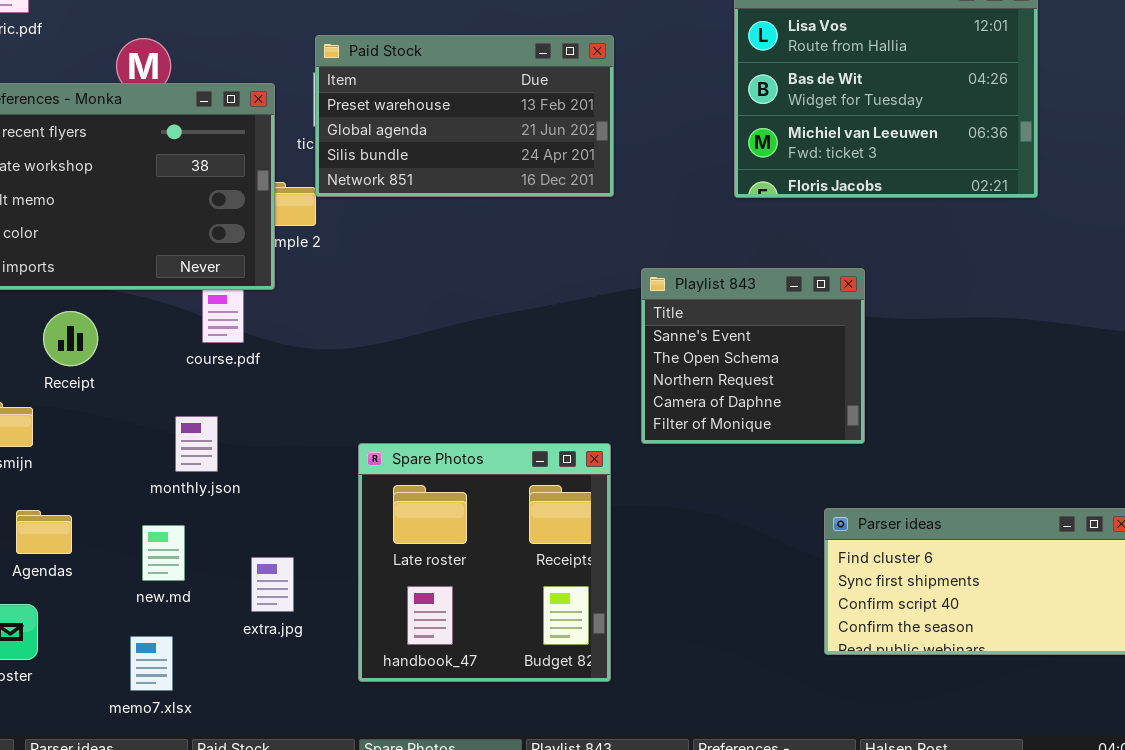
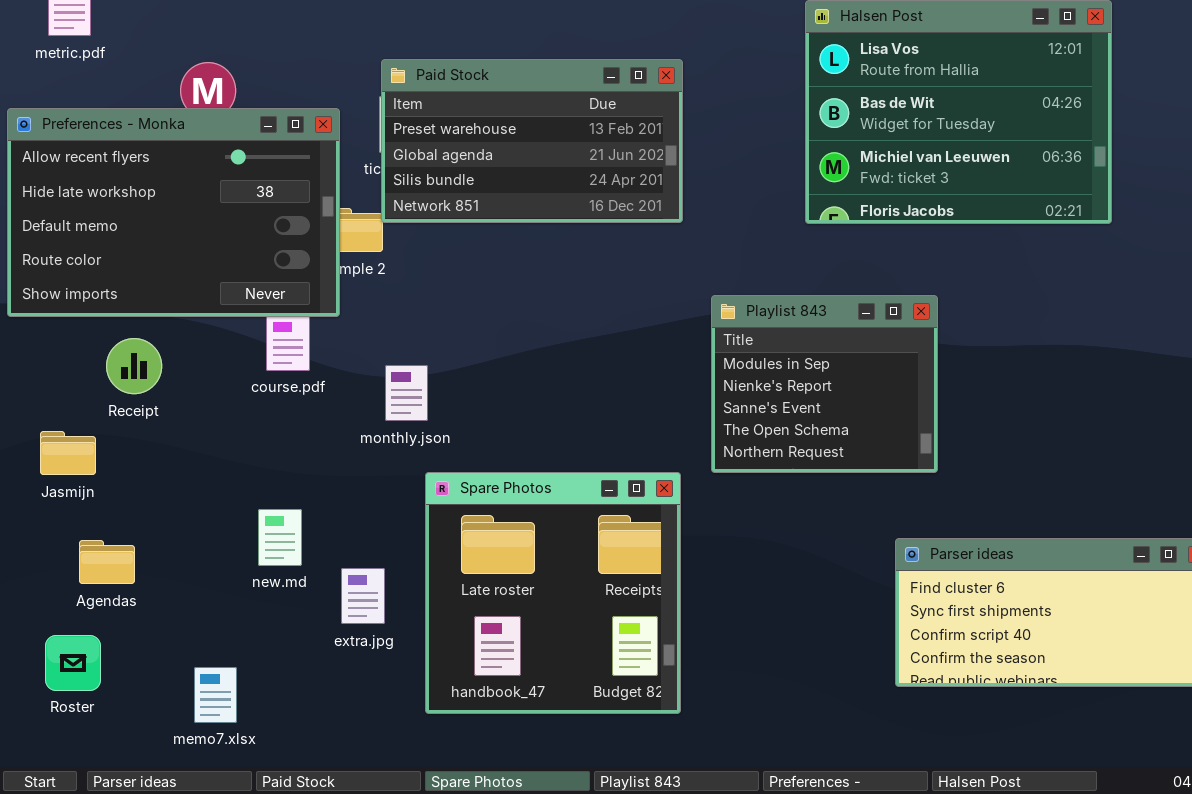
Playlist 843: [641,268,865,444] -> [711,295,938,473], scrolled up 2 rows
monthly.json: [175,416,218,472] -> [385,365,428,421], moved
new.md: [142,525,185,581] -> [258,509,302,566], moved
extra.jpg: [251,557,294,612] -> [341,568,385,624], moved

